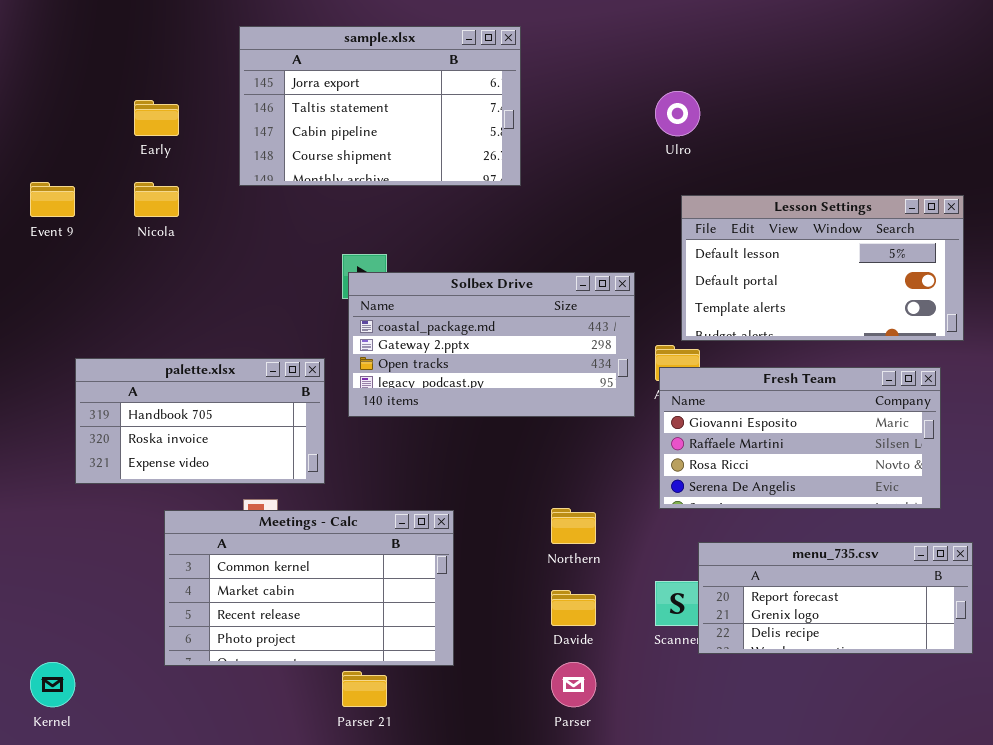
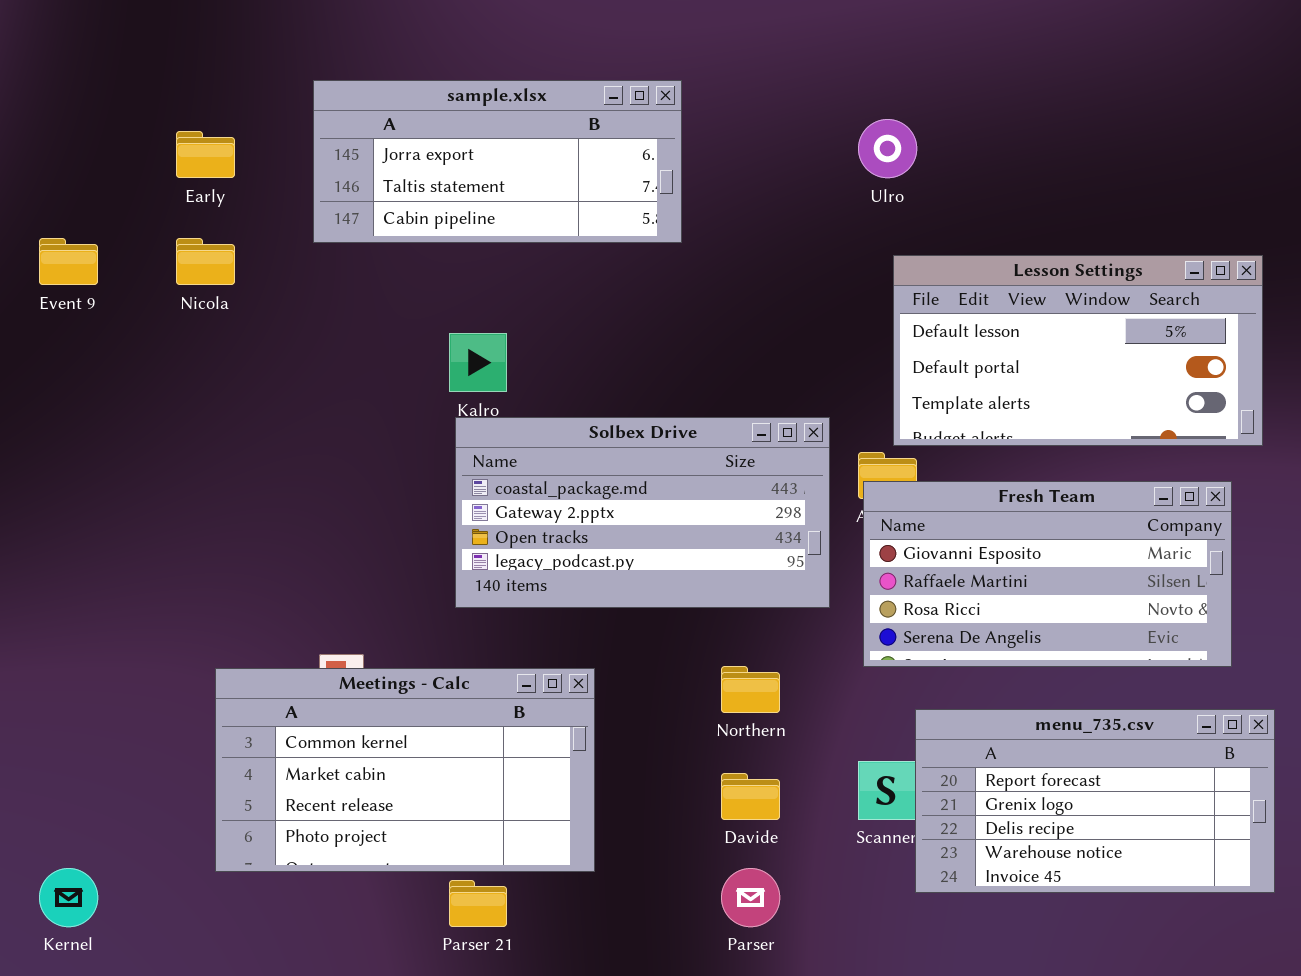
sample.xlsx: [239,26,521,186] -> [313,80,682,243], resized
Solbex Drive: [348,272,635,417] -> [455,417,830,608], moved
palette.xlsx: [75,358,325,484] -> none, closed
menu_735.csv: [698,542,973,654] -> [915,709,1275,893], resized

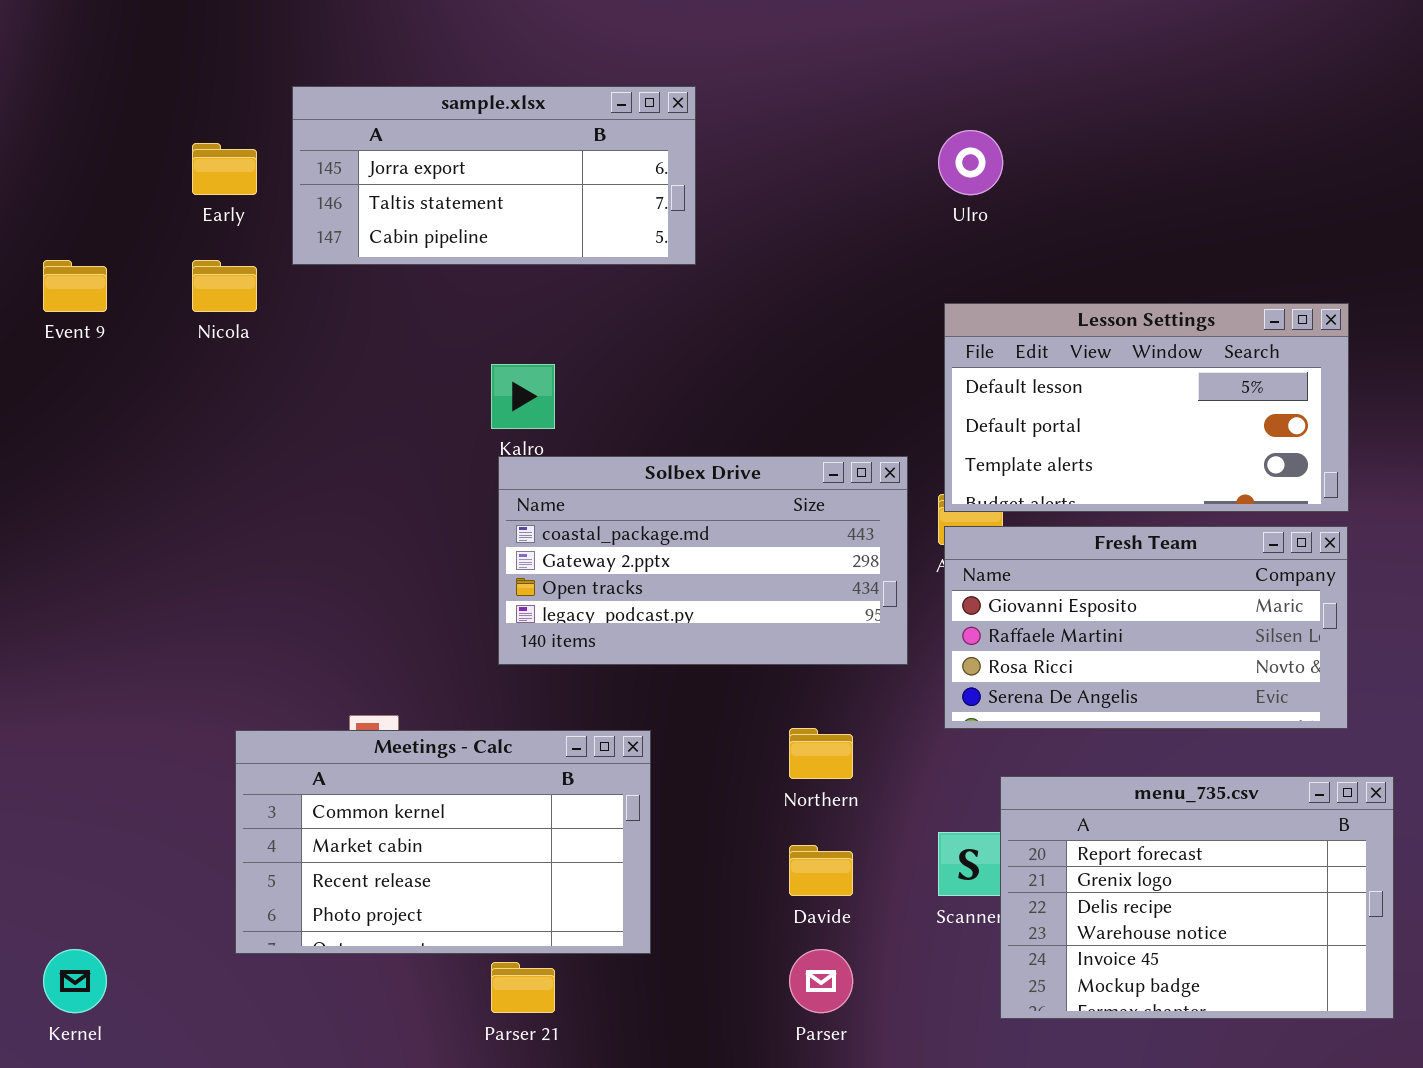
sample.xlsx: [313,80,682,243] -> [292,86,696,265], moved
Lesson Settings: [893,255,1263,446] -> [944,303,1349,512], moved
menu_735.csv: [915,709,1275,893] -> [1000,776,1394,1019], resized

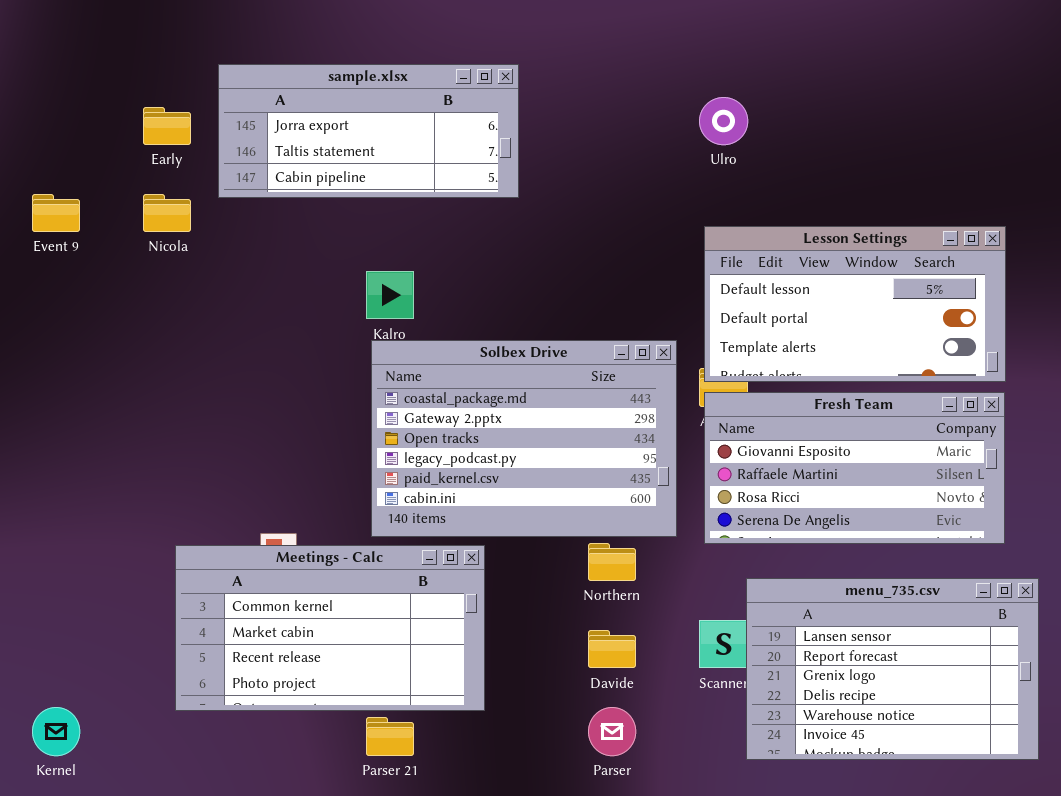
Solbex Drive: [498,456,908,665] -> [371,340,677,537], resized
menu_735.csv: [1000,776,1394,1019] -> [746,578,1039,760], scrolled up 1 row

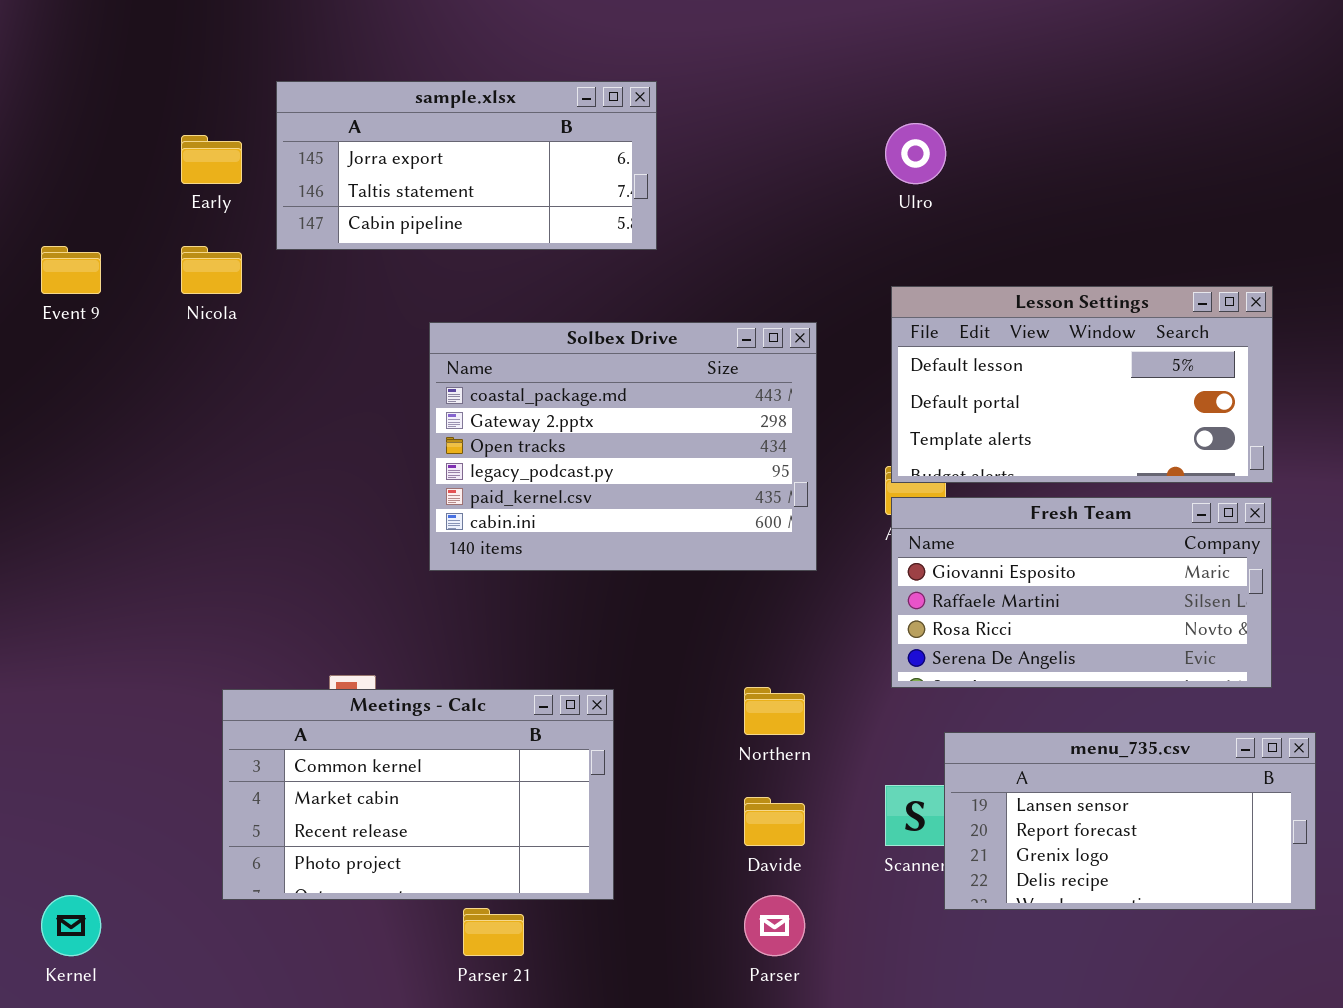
Solbex Drive: [371,340,677,537] -> [429,322,817,571], moved
menu_735.csv: [746,578,1039,760] -> [944,732,1316,910], resized

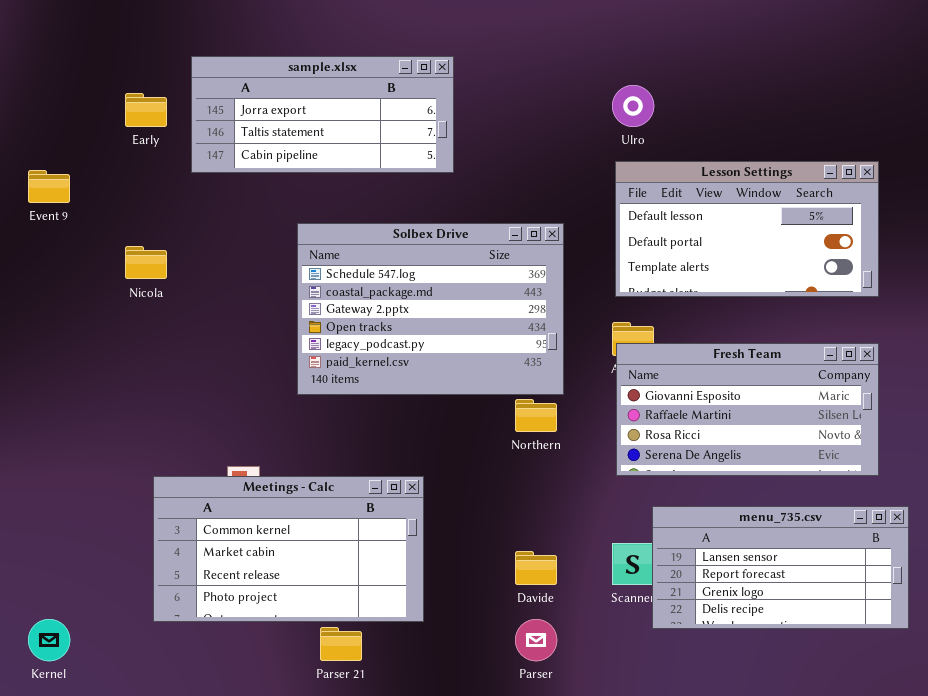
Nicola: [181,246,242,294] -> [125,246,167,279], moved
Lesson Settings: [891,286,1273,483] -> [615,161,879,297], moved
Solbex Drive: [429,322,817,571] -> [297,223,564,395], scrolled up 1 row
Northern: [744,687,805,735] -> [515,399,557,432], moved

